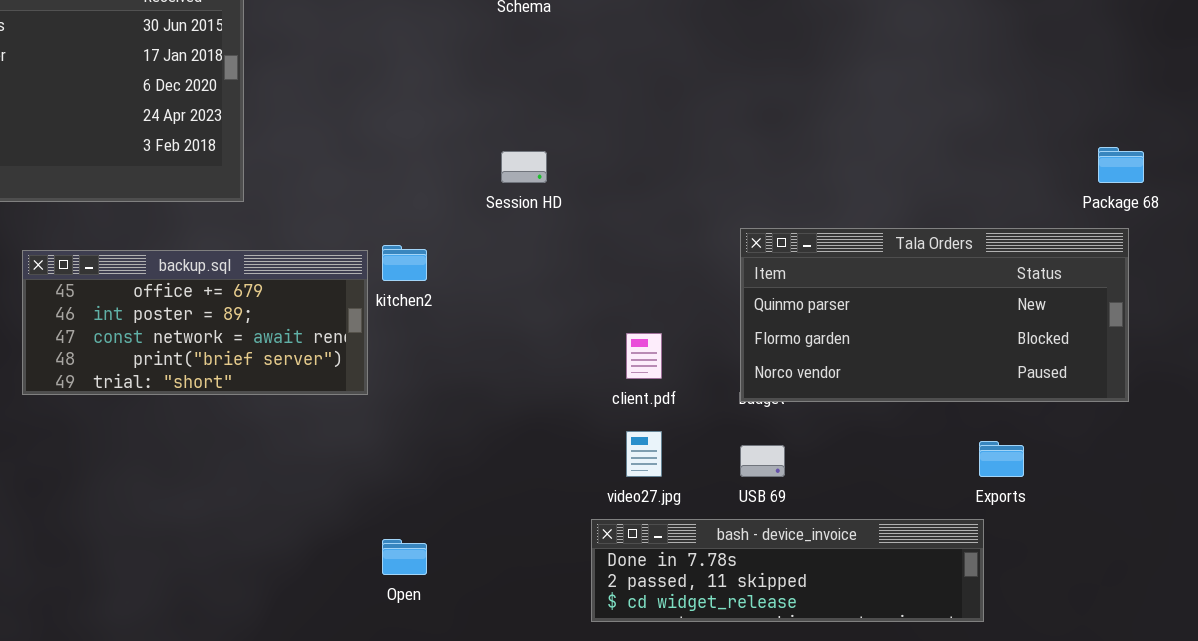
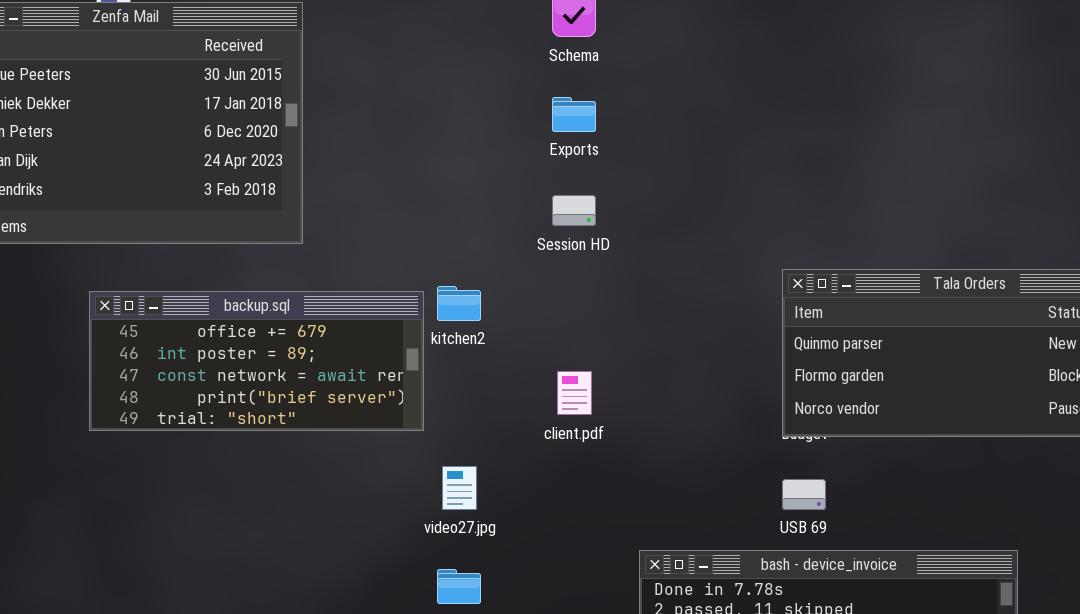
client.pdf: [626,333,662,379] -> [557,371,592,415], moved
video27.jpg: [626,431,662,477] -> [442,466,477,510], moved
Exports: [979,441,1024,477] -> [552,97,596,132], moved

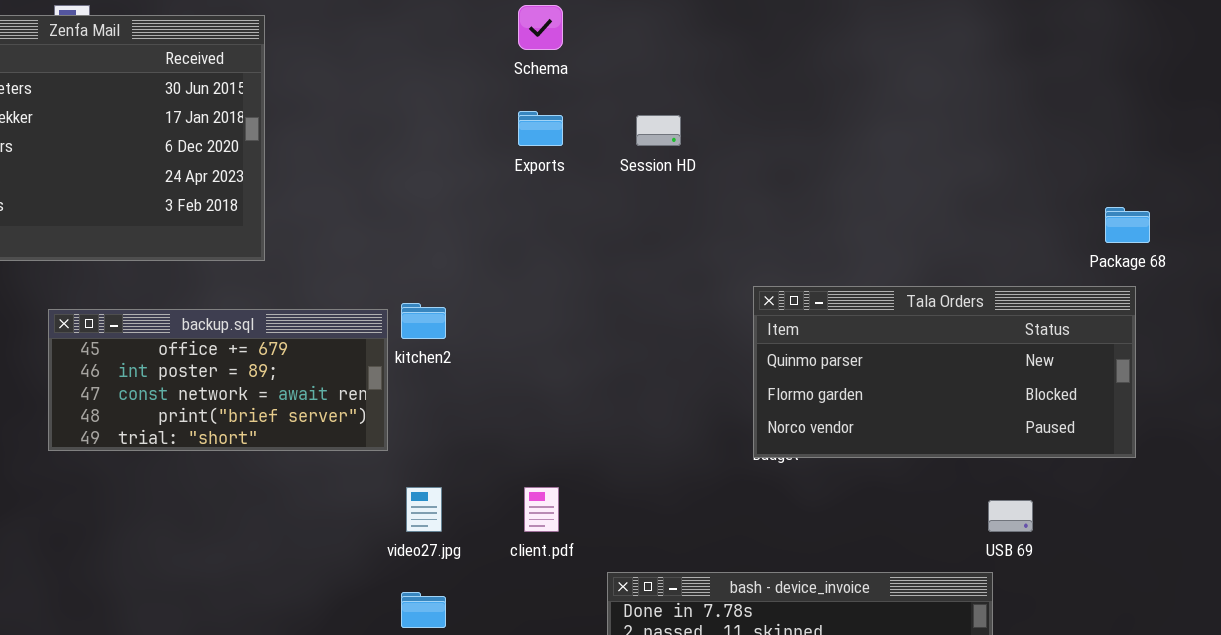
Session HD: [552,195,596,226] -> [636,115,681,146], moved
client.pdf: [557,371,592,415] -> [524,487,559,532], moved
USB 69: [782,479,826,510] -> [988,500,1033,532], moved

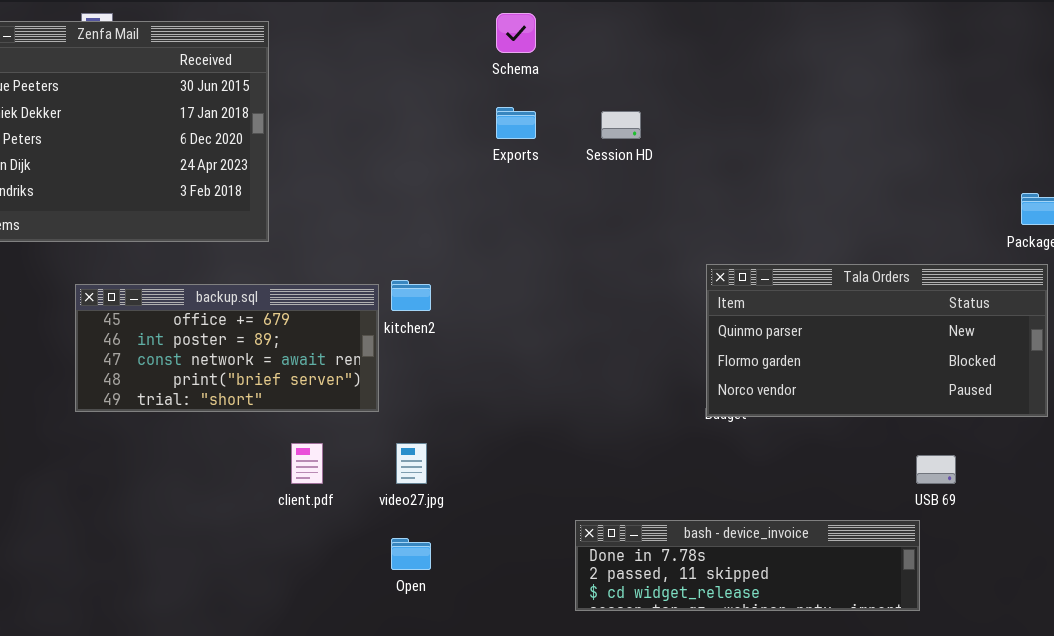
client.pdf: [524,487,559,532] -> [291,443,323,484], moved

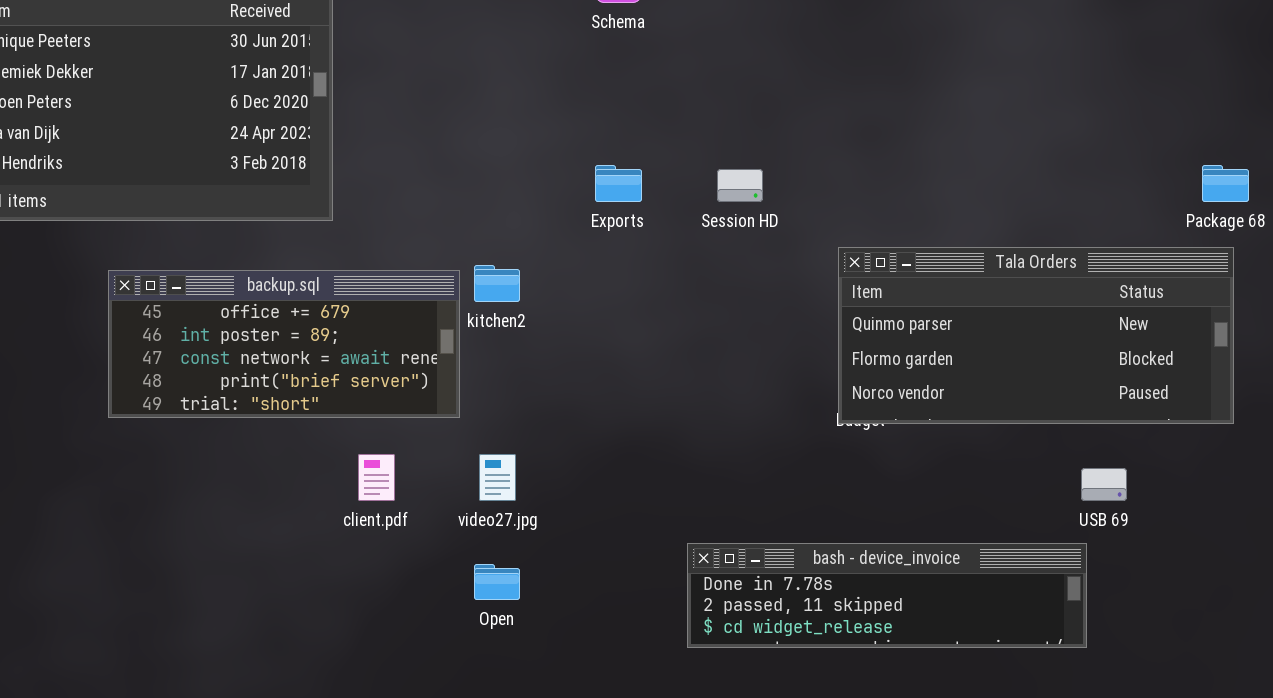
Exports: [496,107,536,139] -> [595,165,642,202], moved
Session HD: [601,111,641,139] -> [717,169,763,202], moved

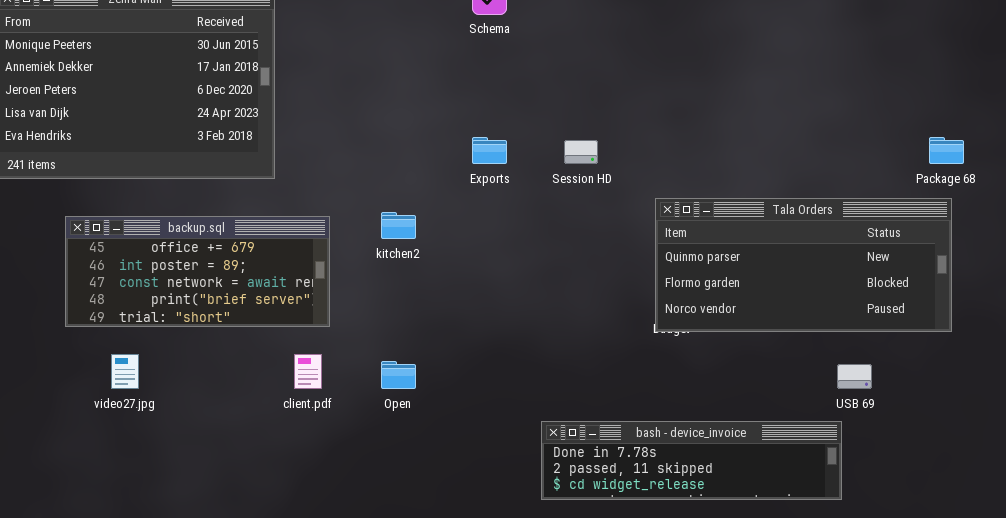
backup.sql: [108,270,460,418] -> [65,216,330,327], moved
video27.jpg: [479,454,516,501] -> [111,354,139,389], moved
Open: [474,564,520,600] -> [381,361,416,389], moved

